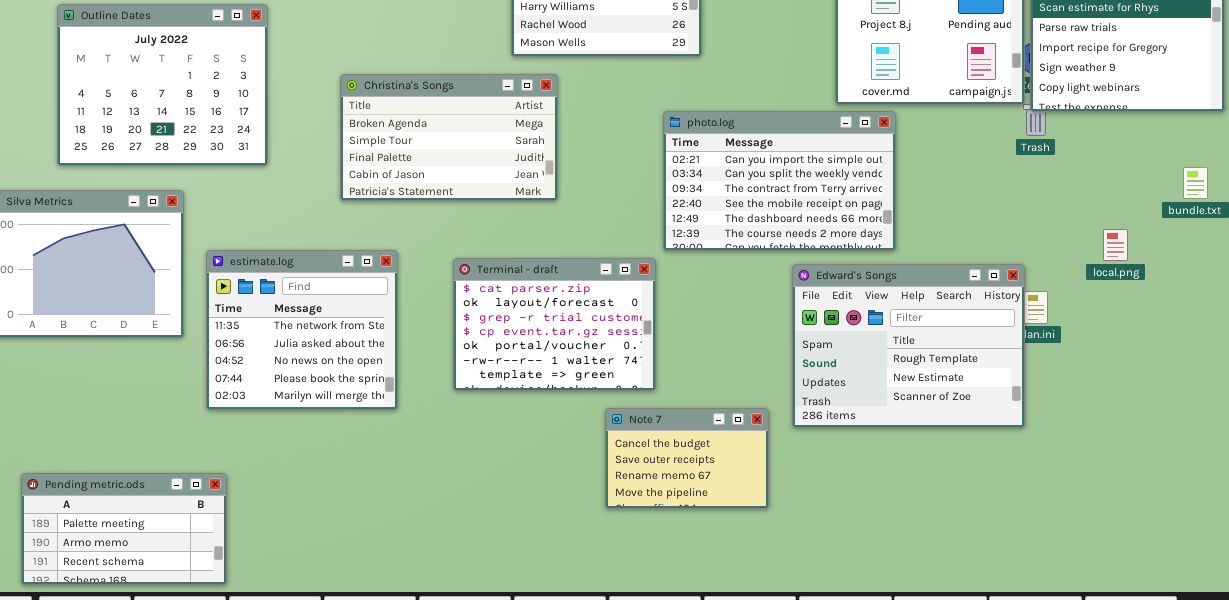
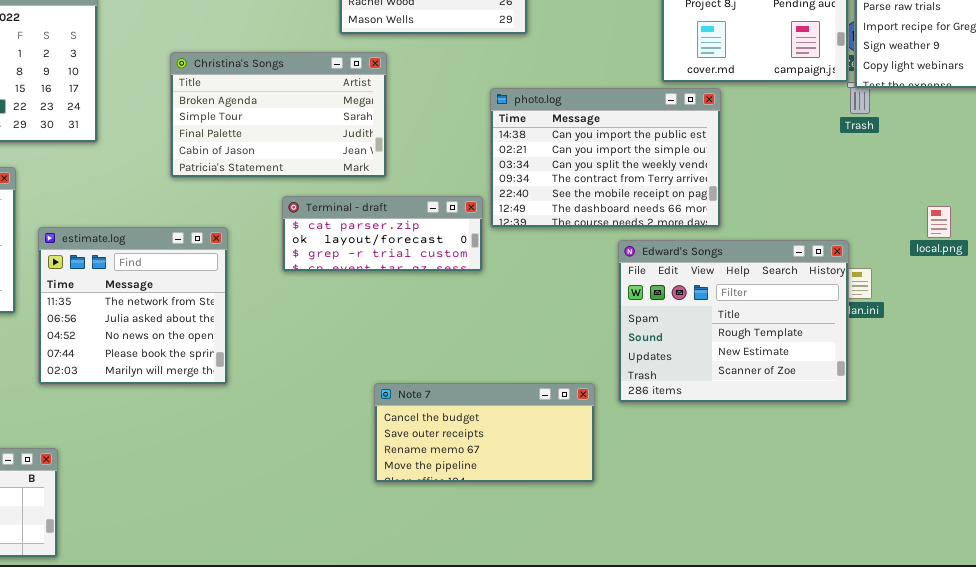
photo.log: [663,111,896,251] -> [490,88,721,228], scrolled up 1 row
Terminal - draft: [453,258,656,391] -> [282,196,483,272], moved, resized
Note 7: [605,408,769,509] -> [374,383,595,483], resized

